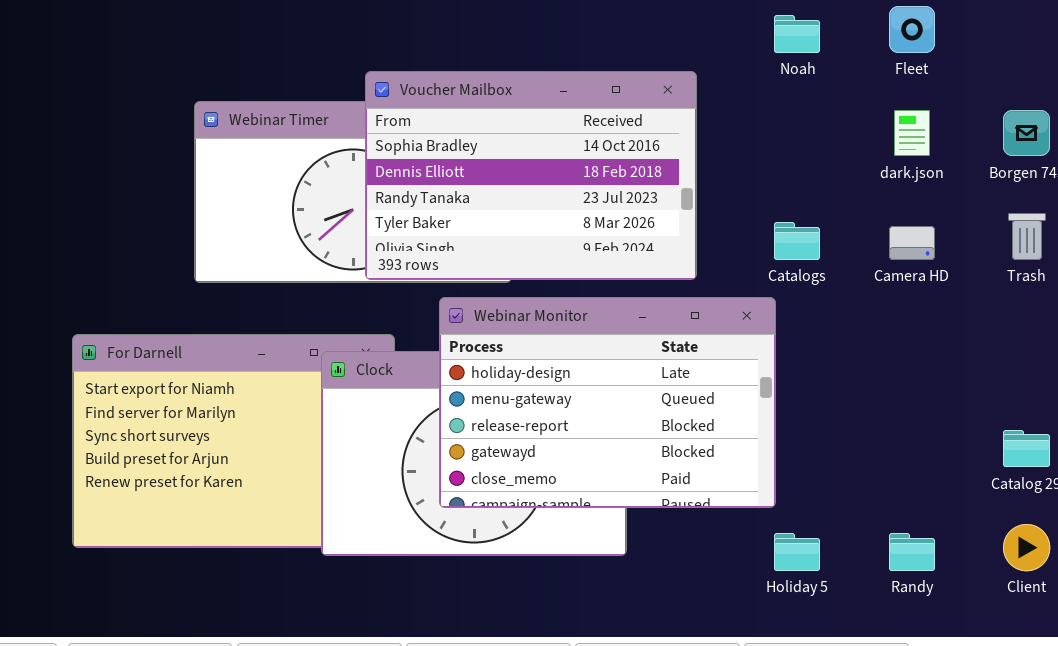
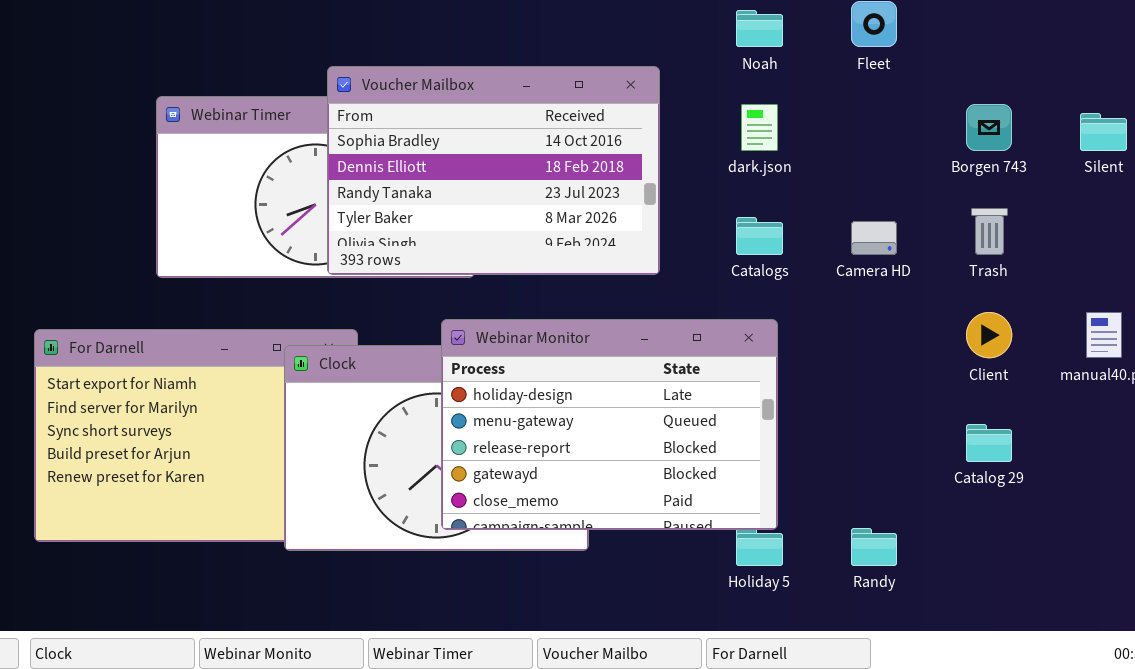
dark.json: [894,110,930,156] -> [741,104,778,151], moved
Webinar Monitor: [439,297,776,508] -> [441,319,778,530], moved
Client: [1003,524,1050,571] -> [966,312,1012,358], moved

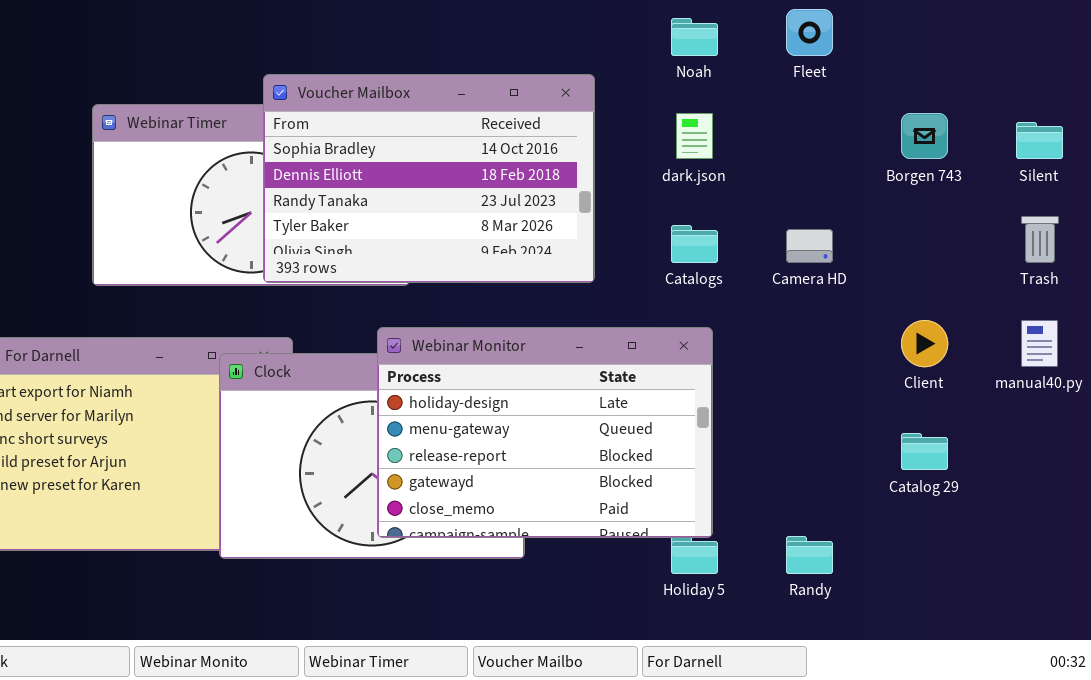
Trash: [971,208,1008,255] -> [1021,216,1059,263], moved

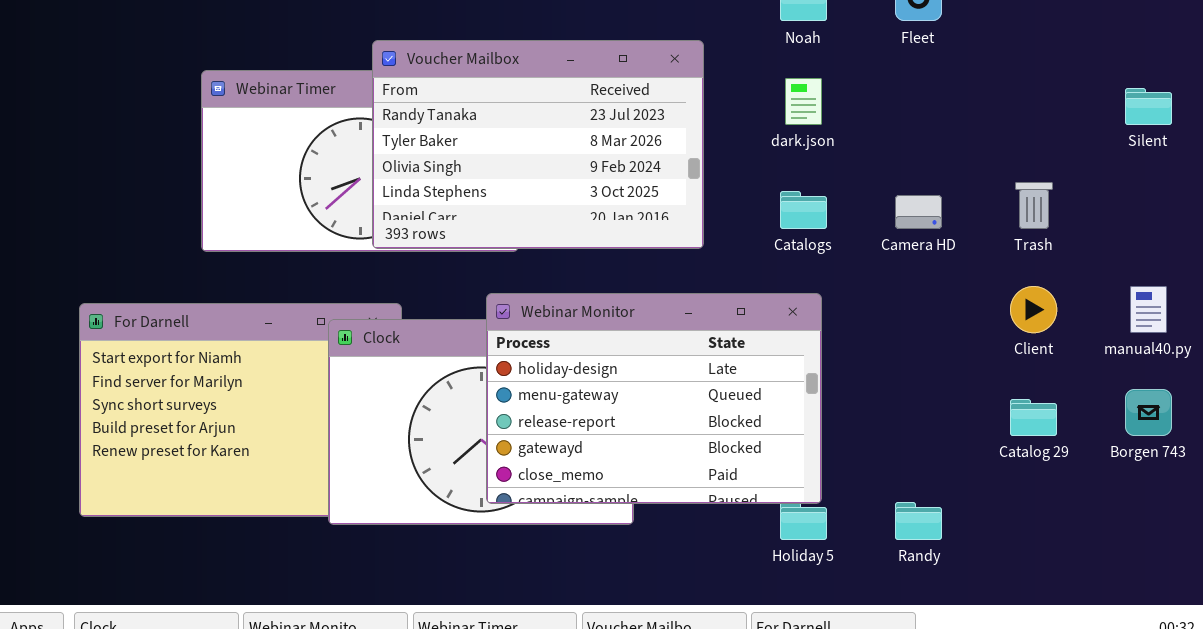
Voucher Mailbox: [263,74,595,283] -> [372,40,704,249], scrolled down 2 rows
Borgen 743: [901,113,948,159] -> [1125,389,1172,436], moved
Trash: [1021,216,1059,263] -> [1015,182,1053,229], moved

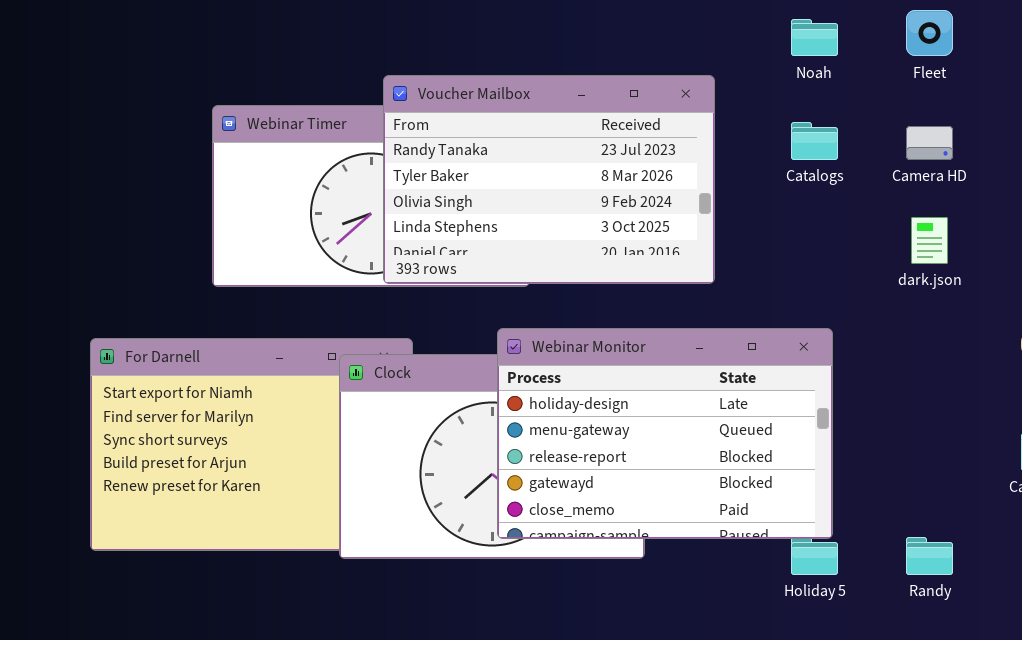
dark.json: [785,78,822,125] -> [911,217,948,264], moved
Catalogs: [780,191,827,229] -> [791,122,838,160], moved
Camera HD: [895,195,942,229] -> [906,126,953,160], moved

